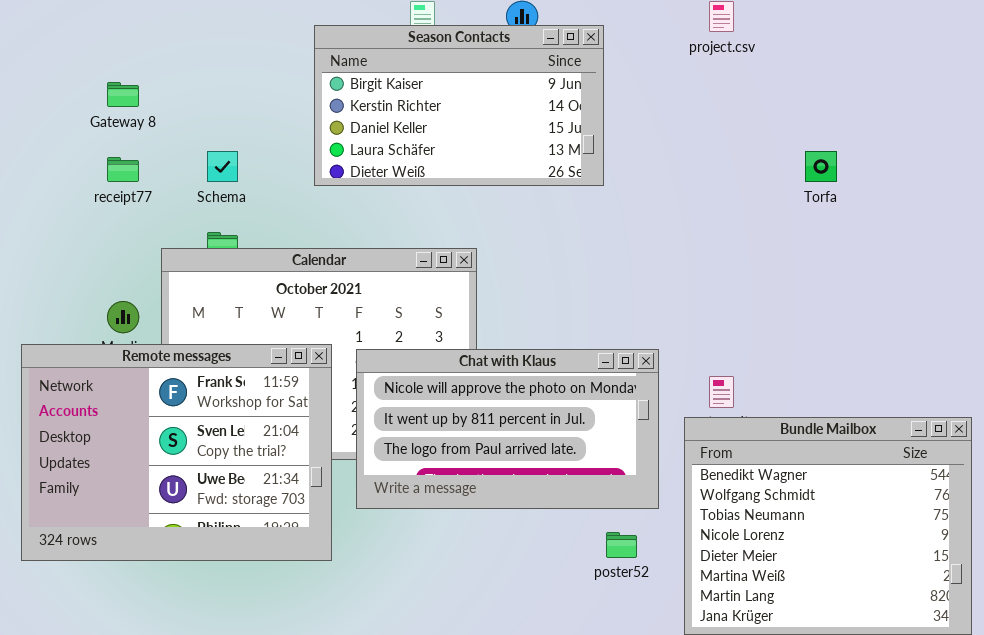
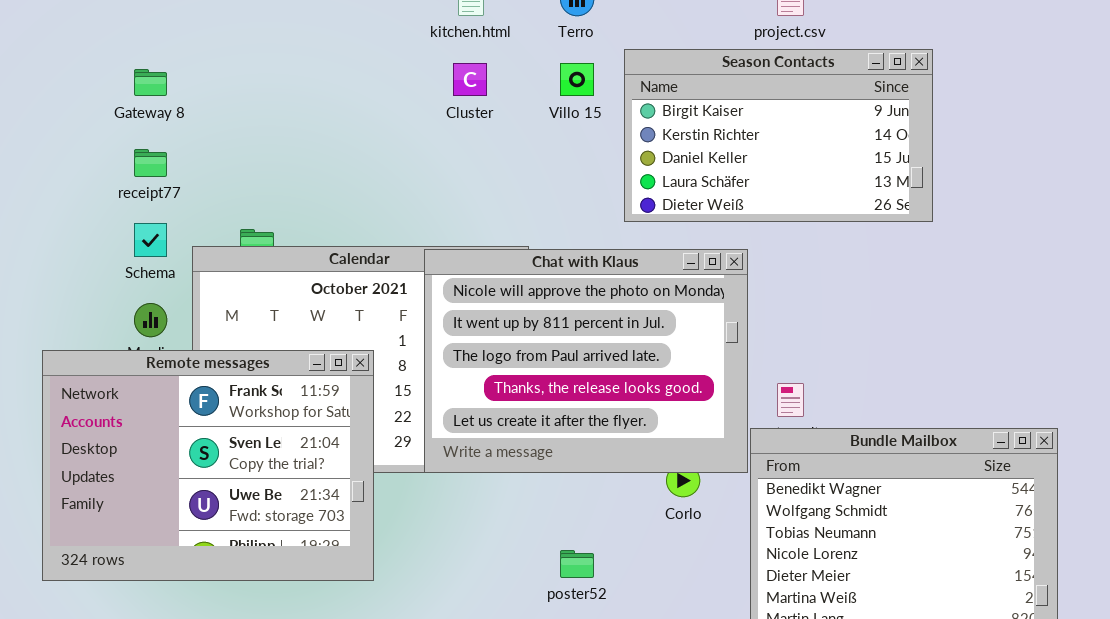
Season Contacts: [314,25,604,186] -> [624,49,933,222], moved
Schema: [207,151,238,182] -> [134,223,167,257], moved
Chat with Klaus: [356,349,659,509] -> [424,249,748,473], moved, resized
poster52: [606,532,637,558] -> [560,550,594,578], moved

